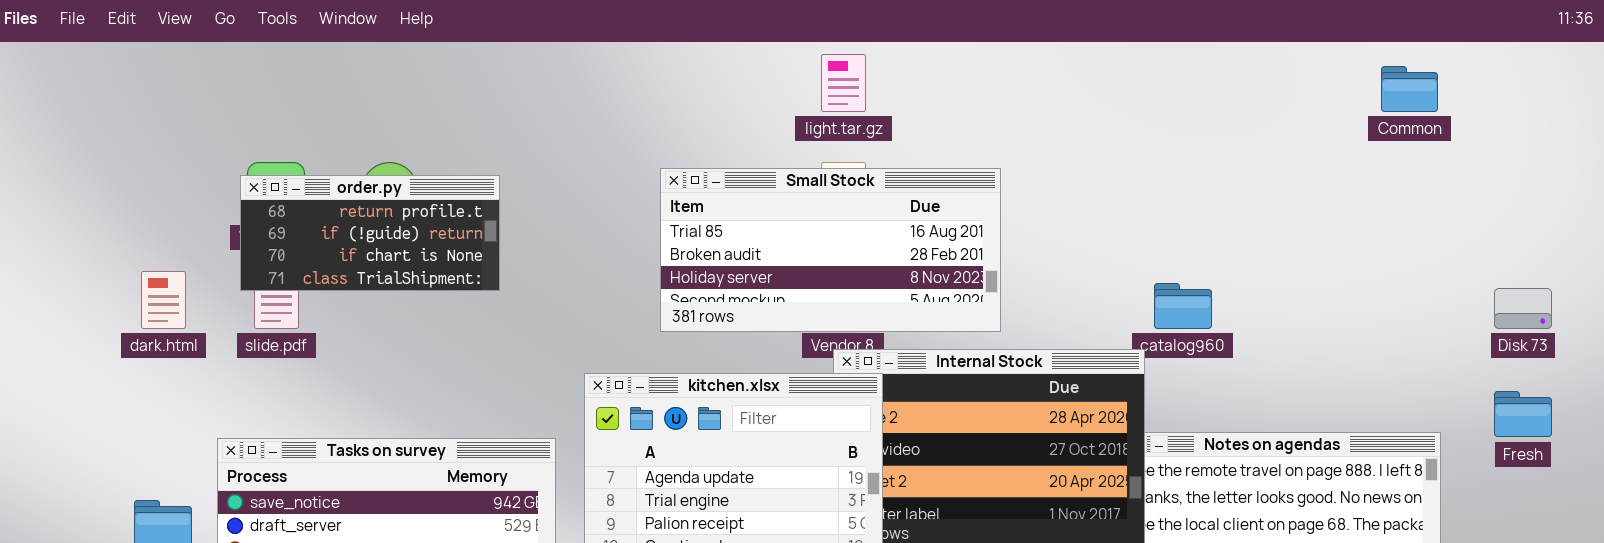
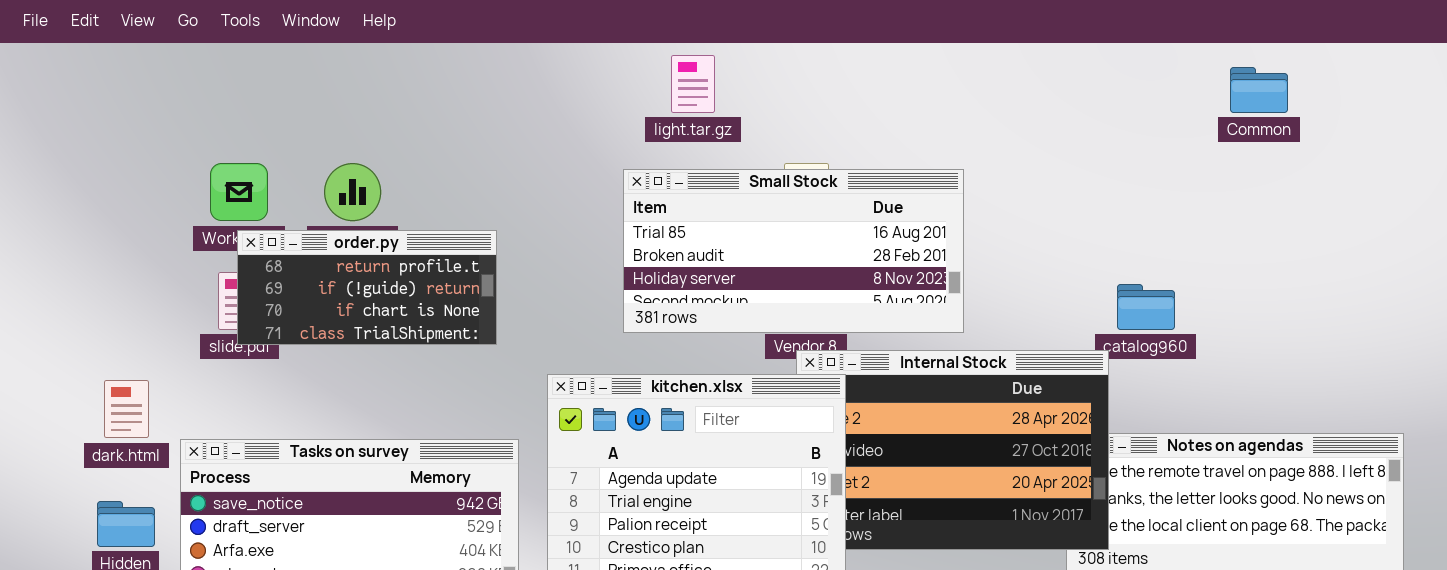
light.tar.gz: [821,54,866,112] -> [671,55,715,113], moved
Common: [1381,66,1438,112] -> [1230,67,1288,113], moved
order.py: [240,175,500,291] -> [237,230,497,345], moved
dark.html: [141,271,186,329] -> [104,380,149,438], moved

